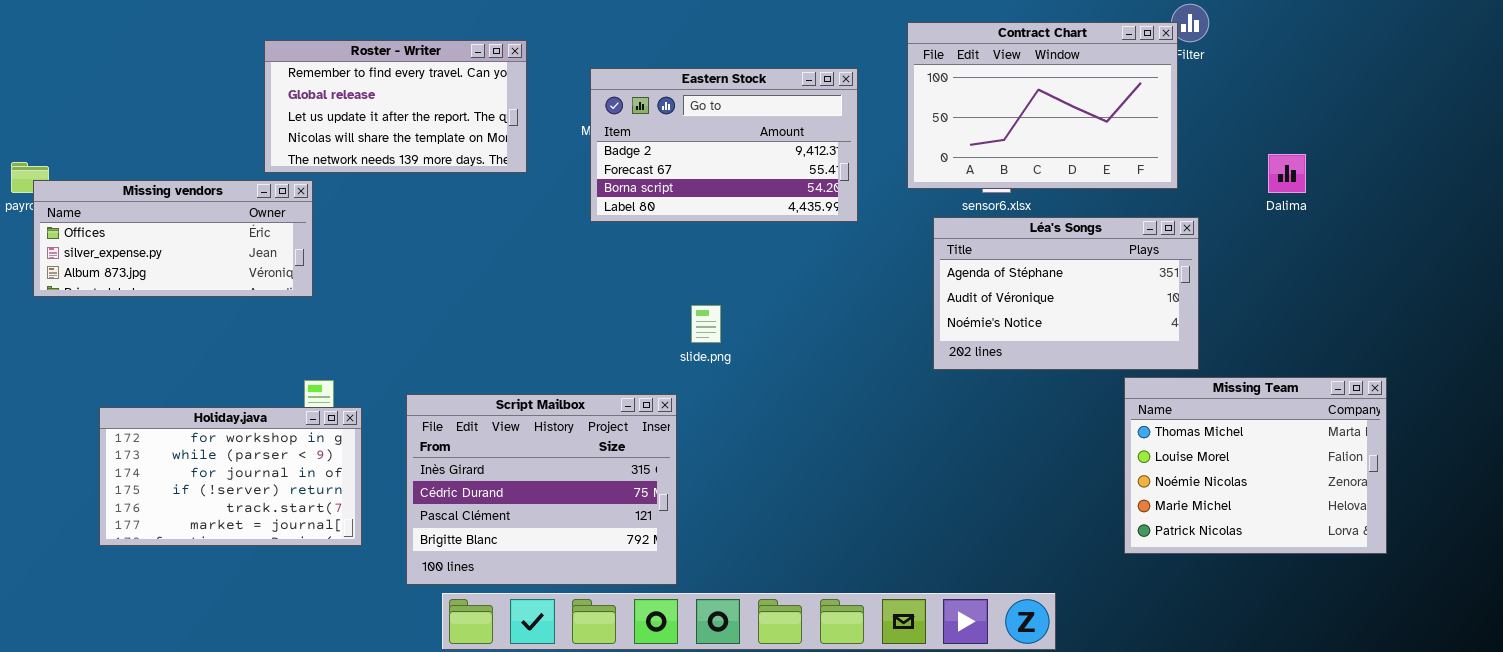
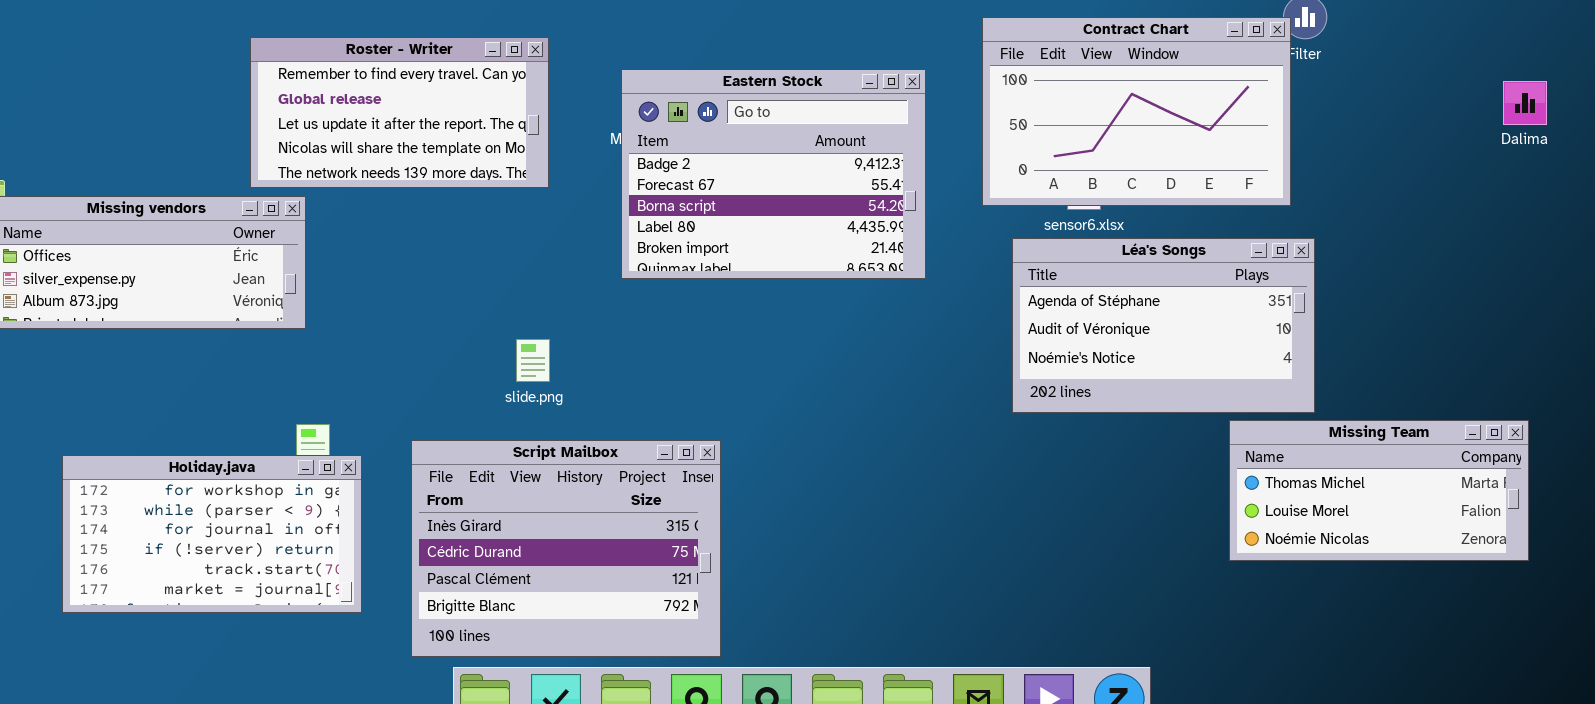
Eastern Stock: [590,68,858,222] -> [621,69,926,279], resized
Dalima: [1268,154,1306,193] -> [1503,81,1547,125], moved
slide.png: [691,305,721,343] -> [516,339,550,382], moved
Missing Team: [1124,377,1387,554] -> [1229,420,1529,561], resized

